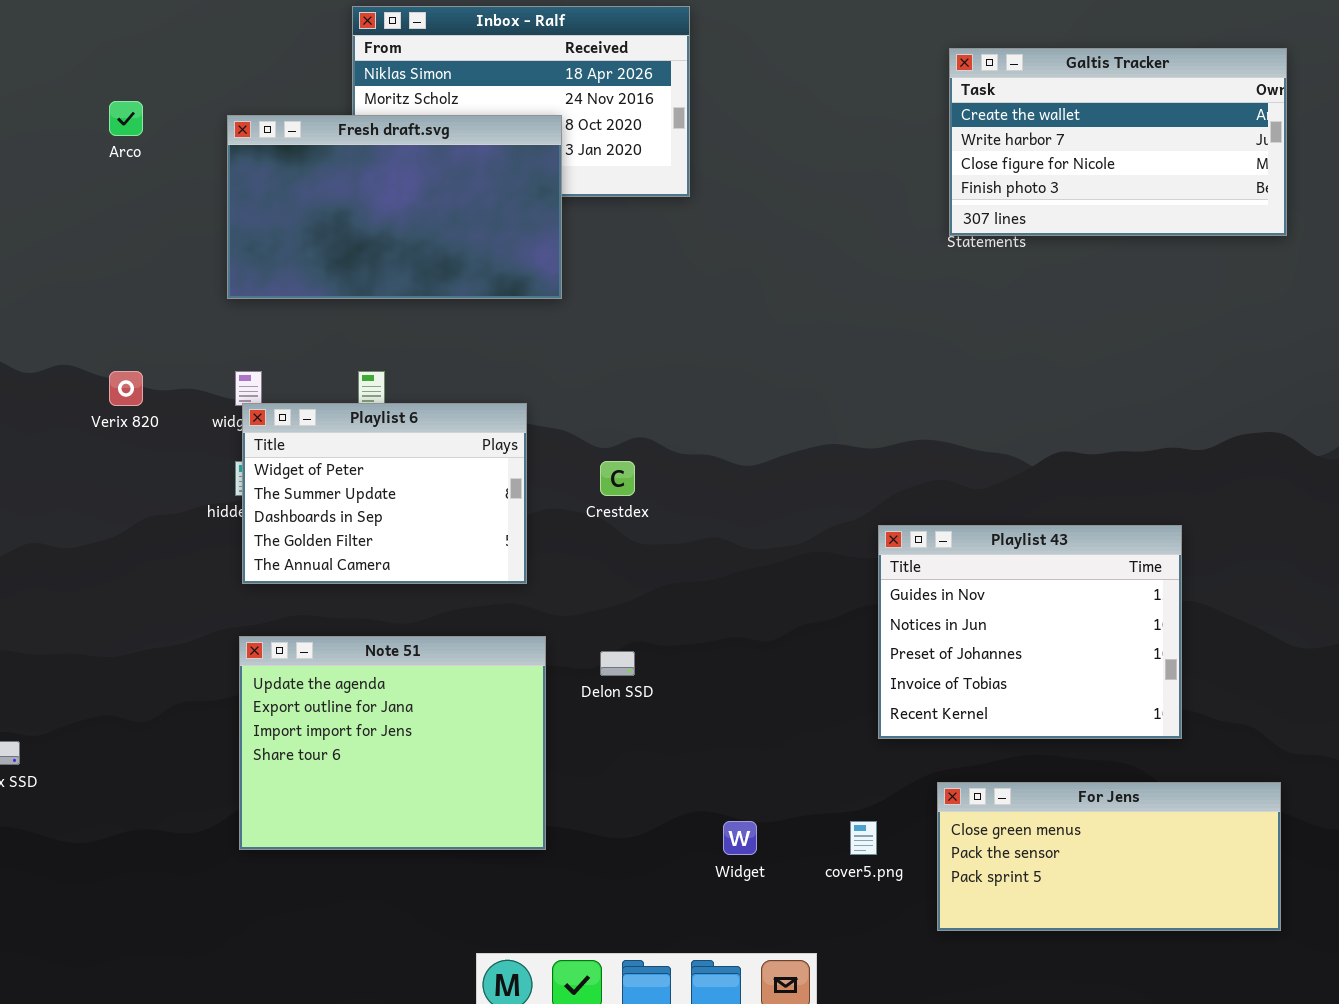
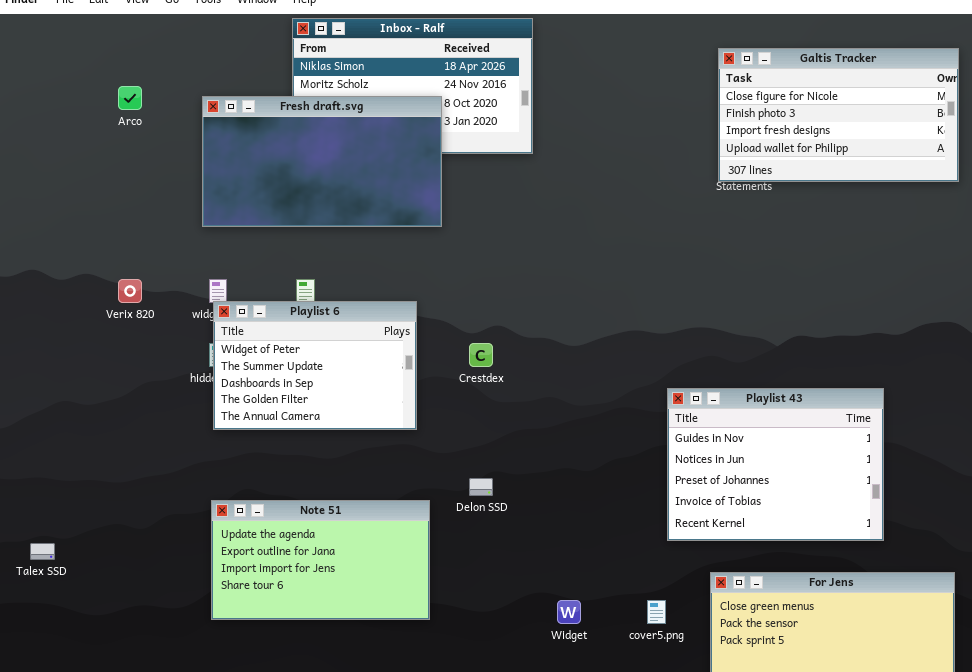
Galtis Tracker: [949,48,1287,236] -> [718,48,959,182], scrolled down 2 rows
Note 51: [239,636,546,850] -> [211,500,430,620], resized

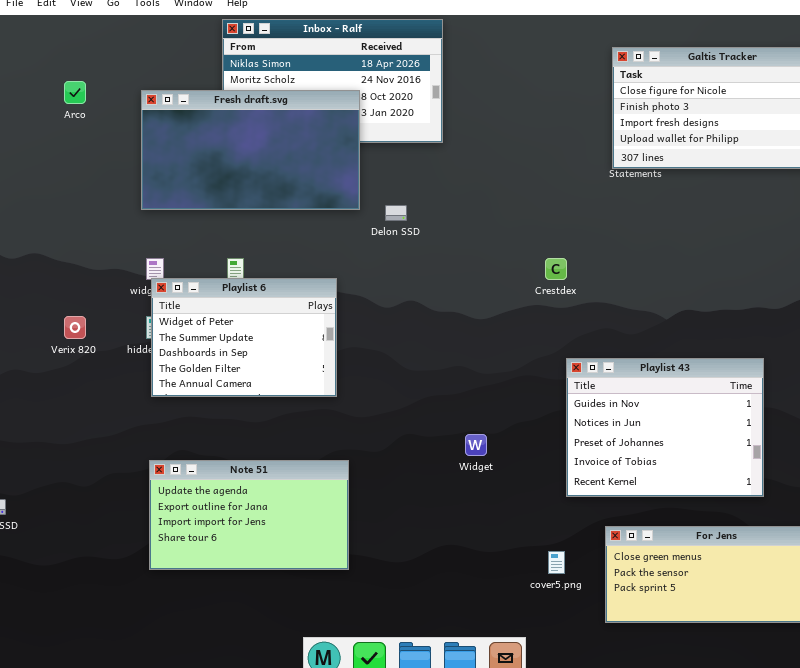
Verix 820: [118,279,142,303] -> [64,316,86,339], moved
Crestdex: [469,343,493,367] -> [545,258,567,280], moved
Delon SSD: [469,478,493,496] -> [385,205,407,221], moved
Widget: [557,600,581,624] -> [465,434,487,456], moved

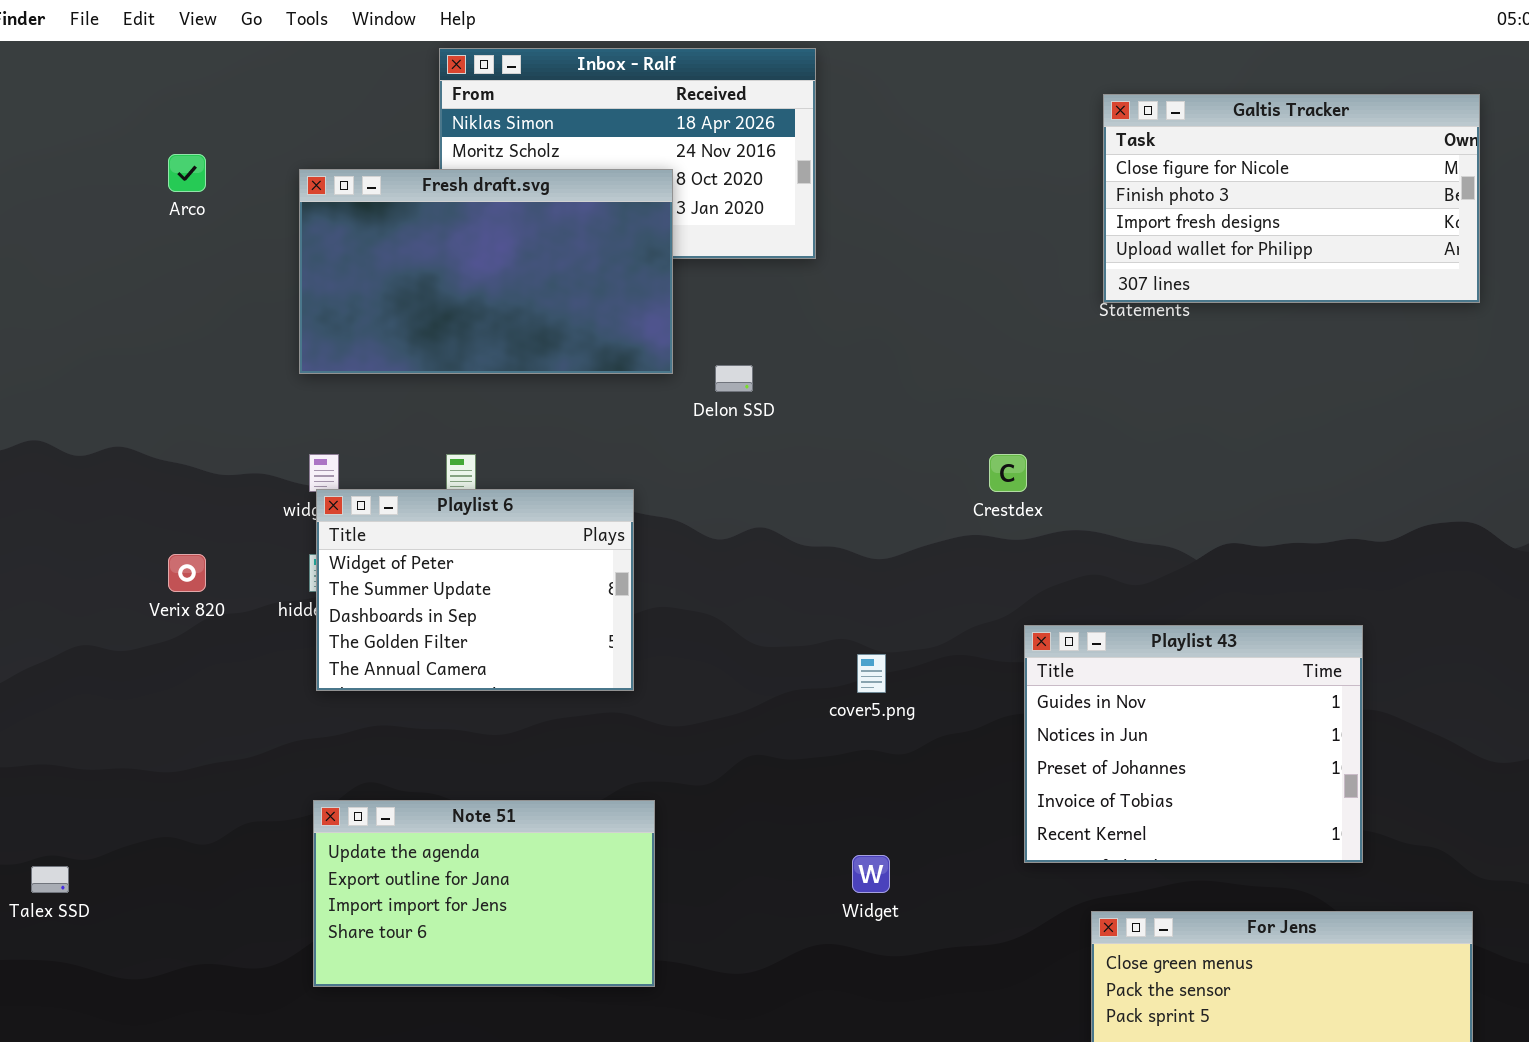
Widget: [465,434,487,456] -> [852,855,890,893], moved
cover5.png: [548,551,565,574] -> [857,654,886,693], moved

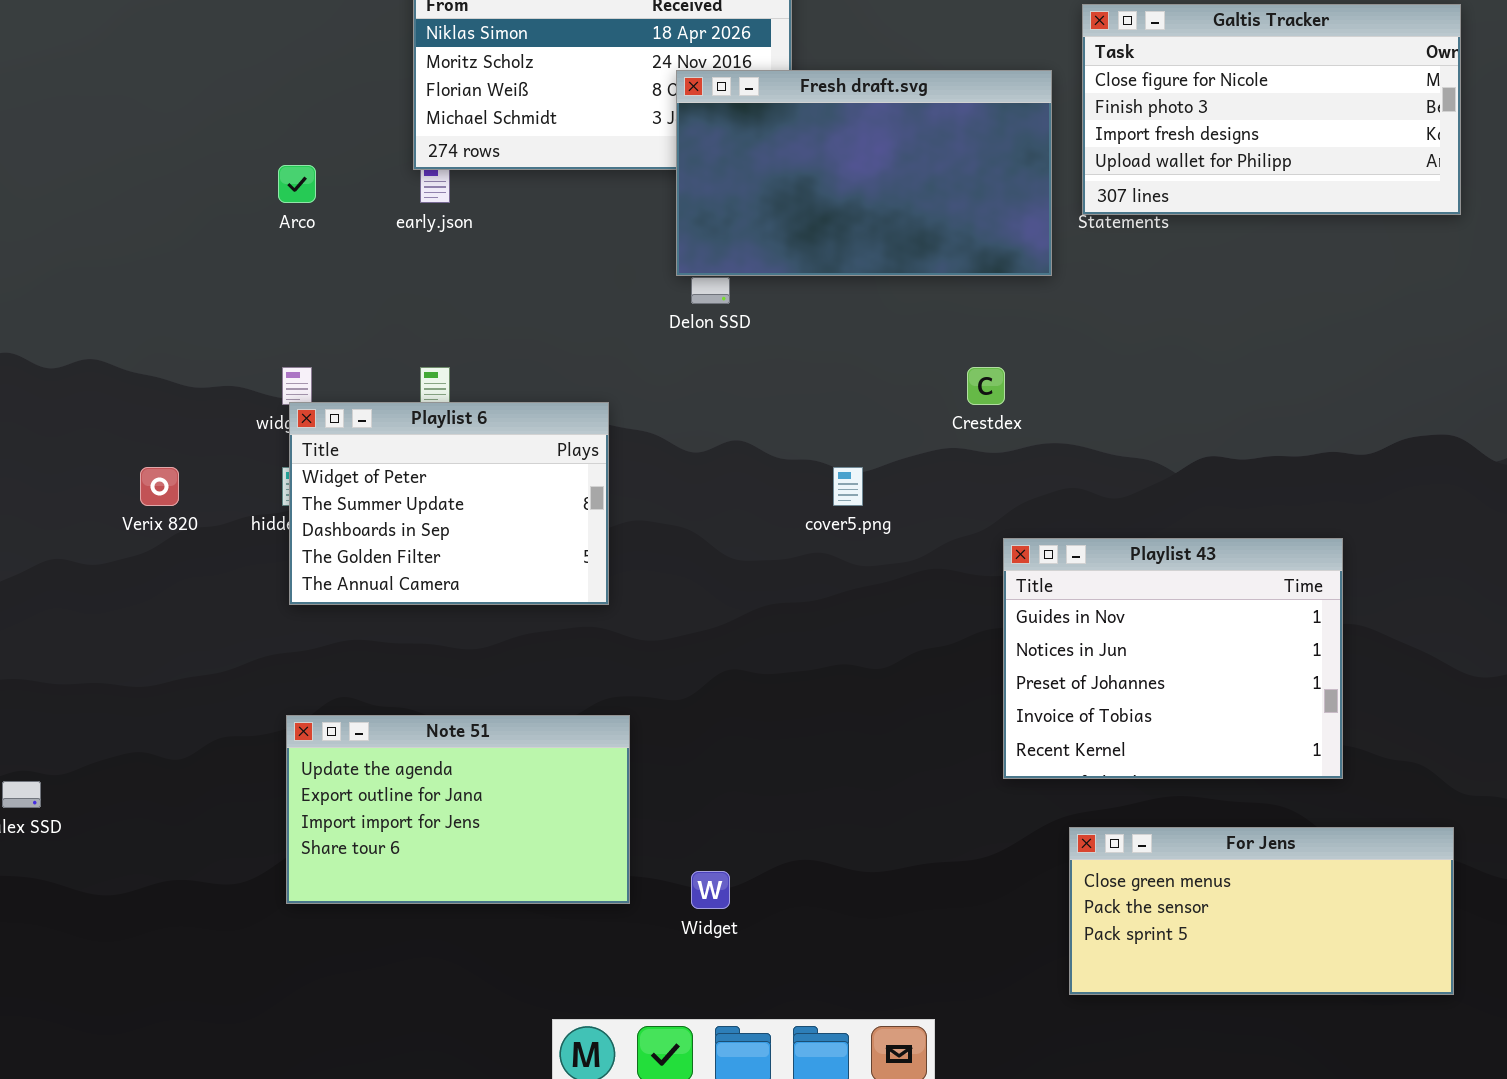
Arco: [168,154,206,192] -> [278,165,316,203], moved
Fresh draft.svg: [299,169,673,374] -> [676,70,1052,276], moved
cover5.png: [857,654,886,693] -> [833,467,863,506], moved
Widget: [852,855,890,893] -> [691,871,730,909], moved

